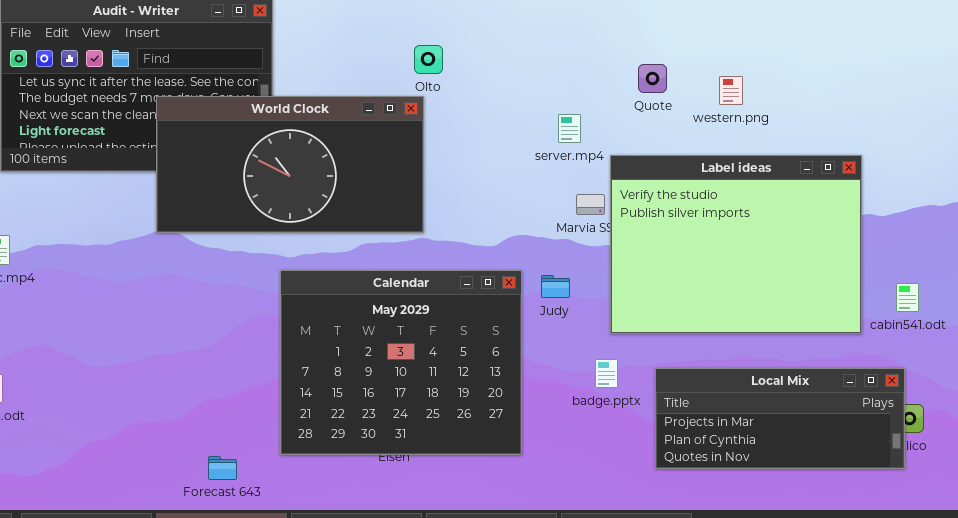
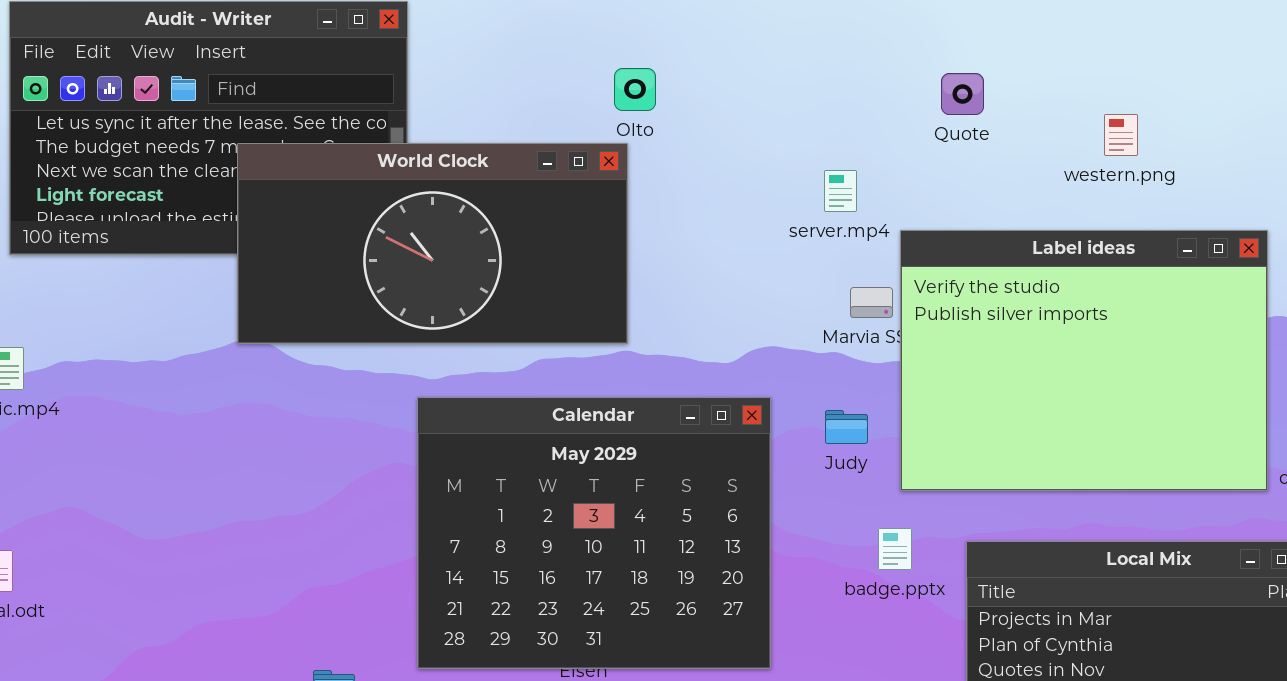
Quote: [638,64,667,93] -> [941,73,984,115], moved
western.png: [719,76,743,105] -> [1104,114,1138,156], moved
Judy: [541,275,570,298] -> [825,410,868,444], moved

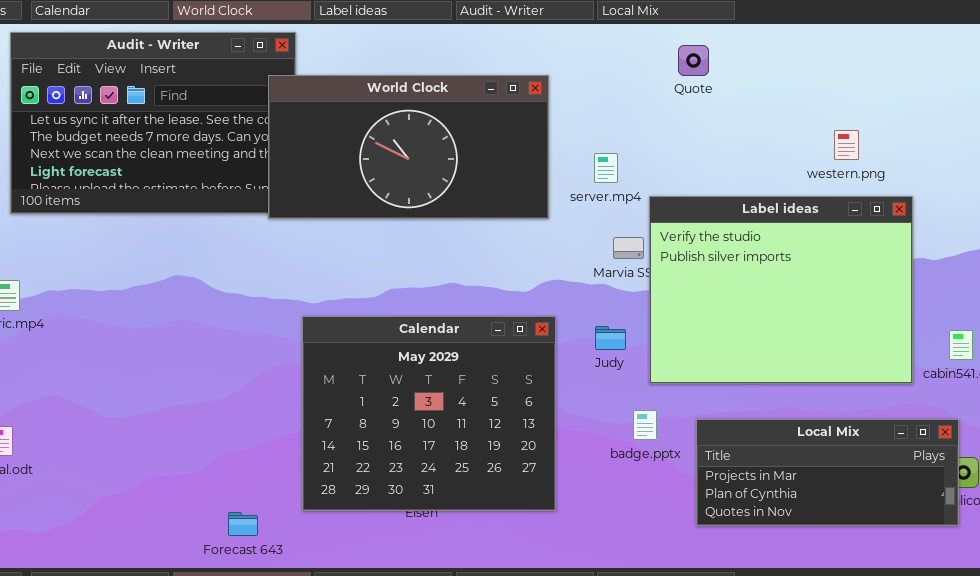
Quote: [941,73,984,115] -> [678,45,709,76], moved
western.png: [1104,114,1138,156] -> [834,130,859,160], moved
World Clock: [237,143,628,344] -> [268,75,549,219], moved

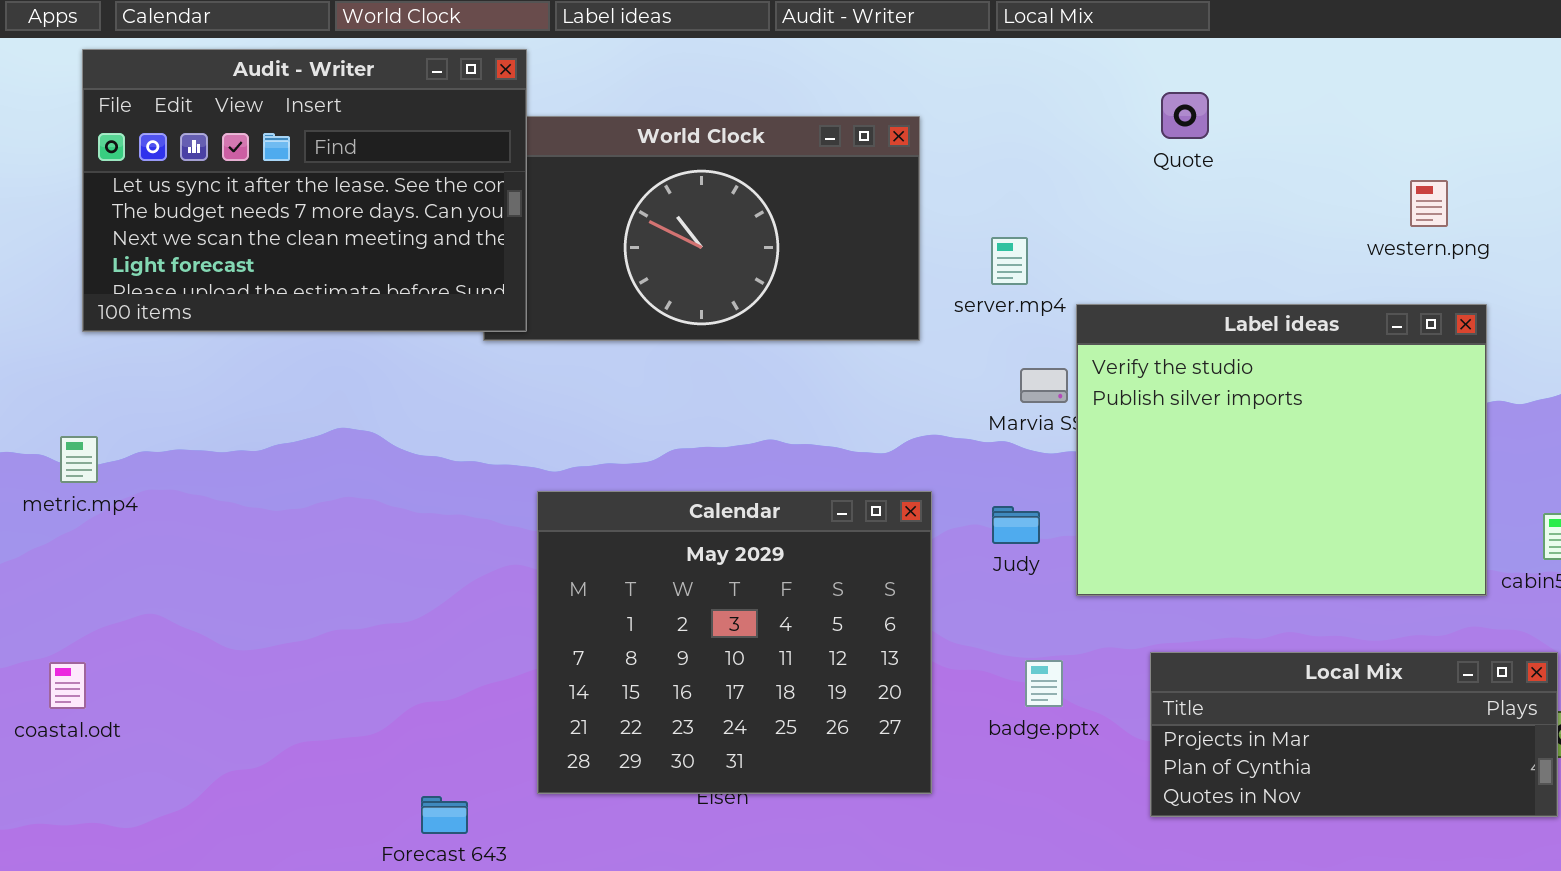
Audit - Writer: [10,32,296,214] -> [82,49,527,332], raised
Quote: [678,45,709,76] -> [1161,92,1209,139], moved
western.png: [834,130,859,160] -> [1410,180,1448,227], moved
badge.pptx: [633,410,657,440] -> [1025,660,1063,707], moved

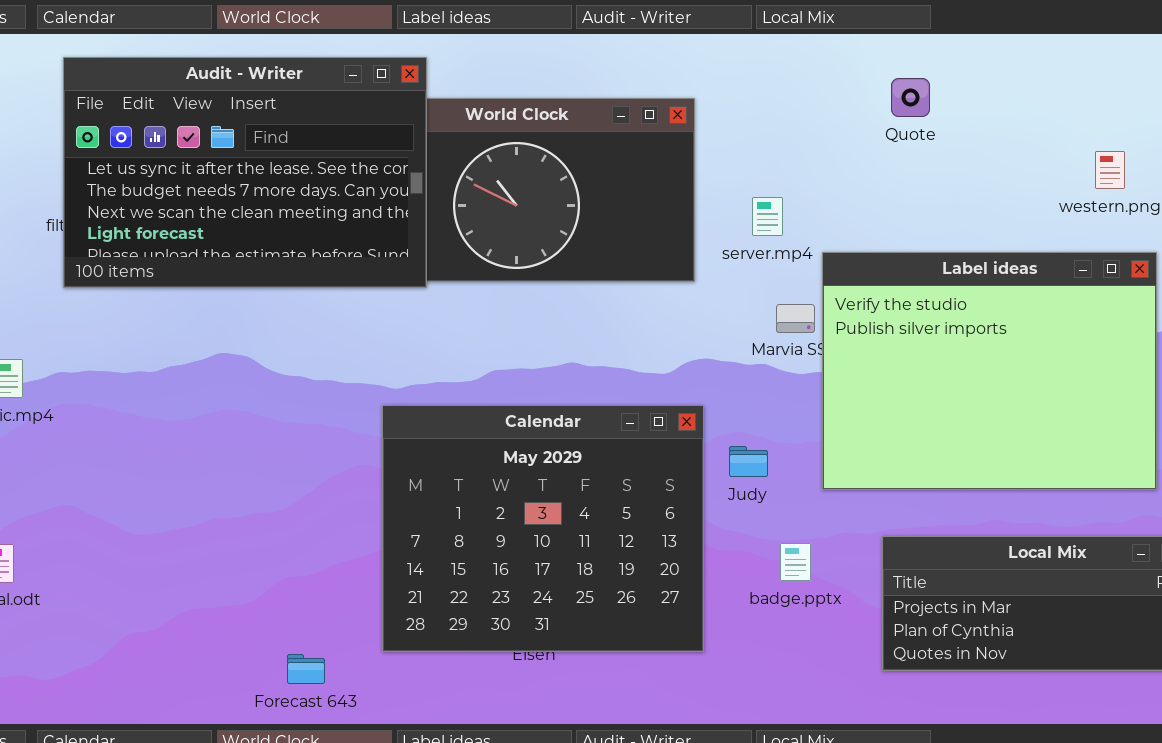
Audit - Writer: [82,49,527,332] -> [63,57,427,288], moved
Judy: [992,506,1040,544] -> [729,446,768,477], moved

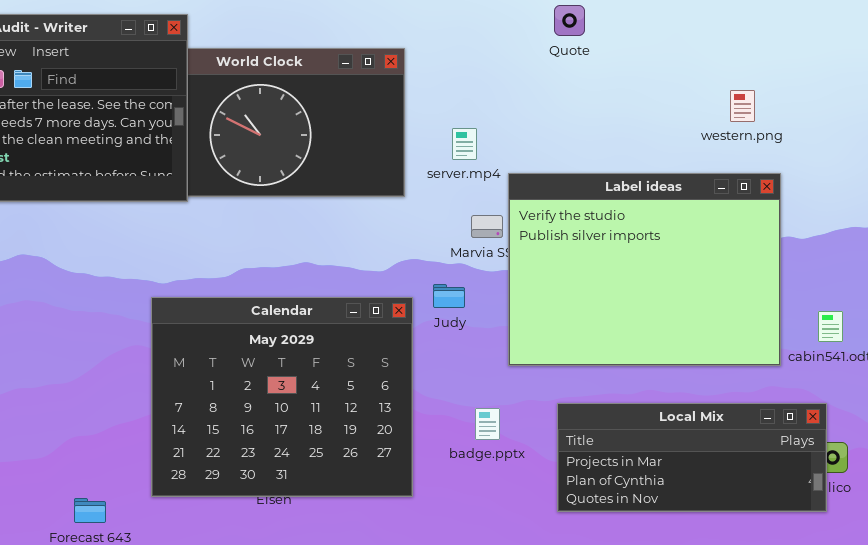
Quote: [891,78,930,117] -> [554,5,585,36], moved
Judy: [729,446,768,477] -> [433,284,465,308], moved

